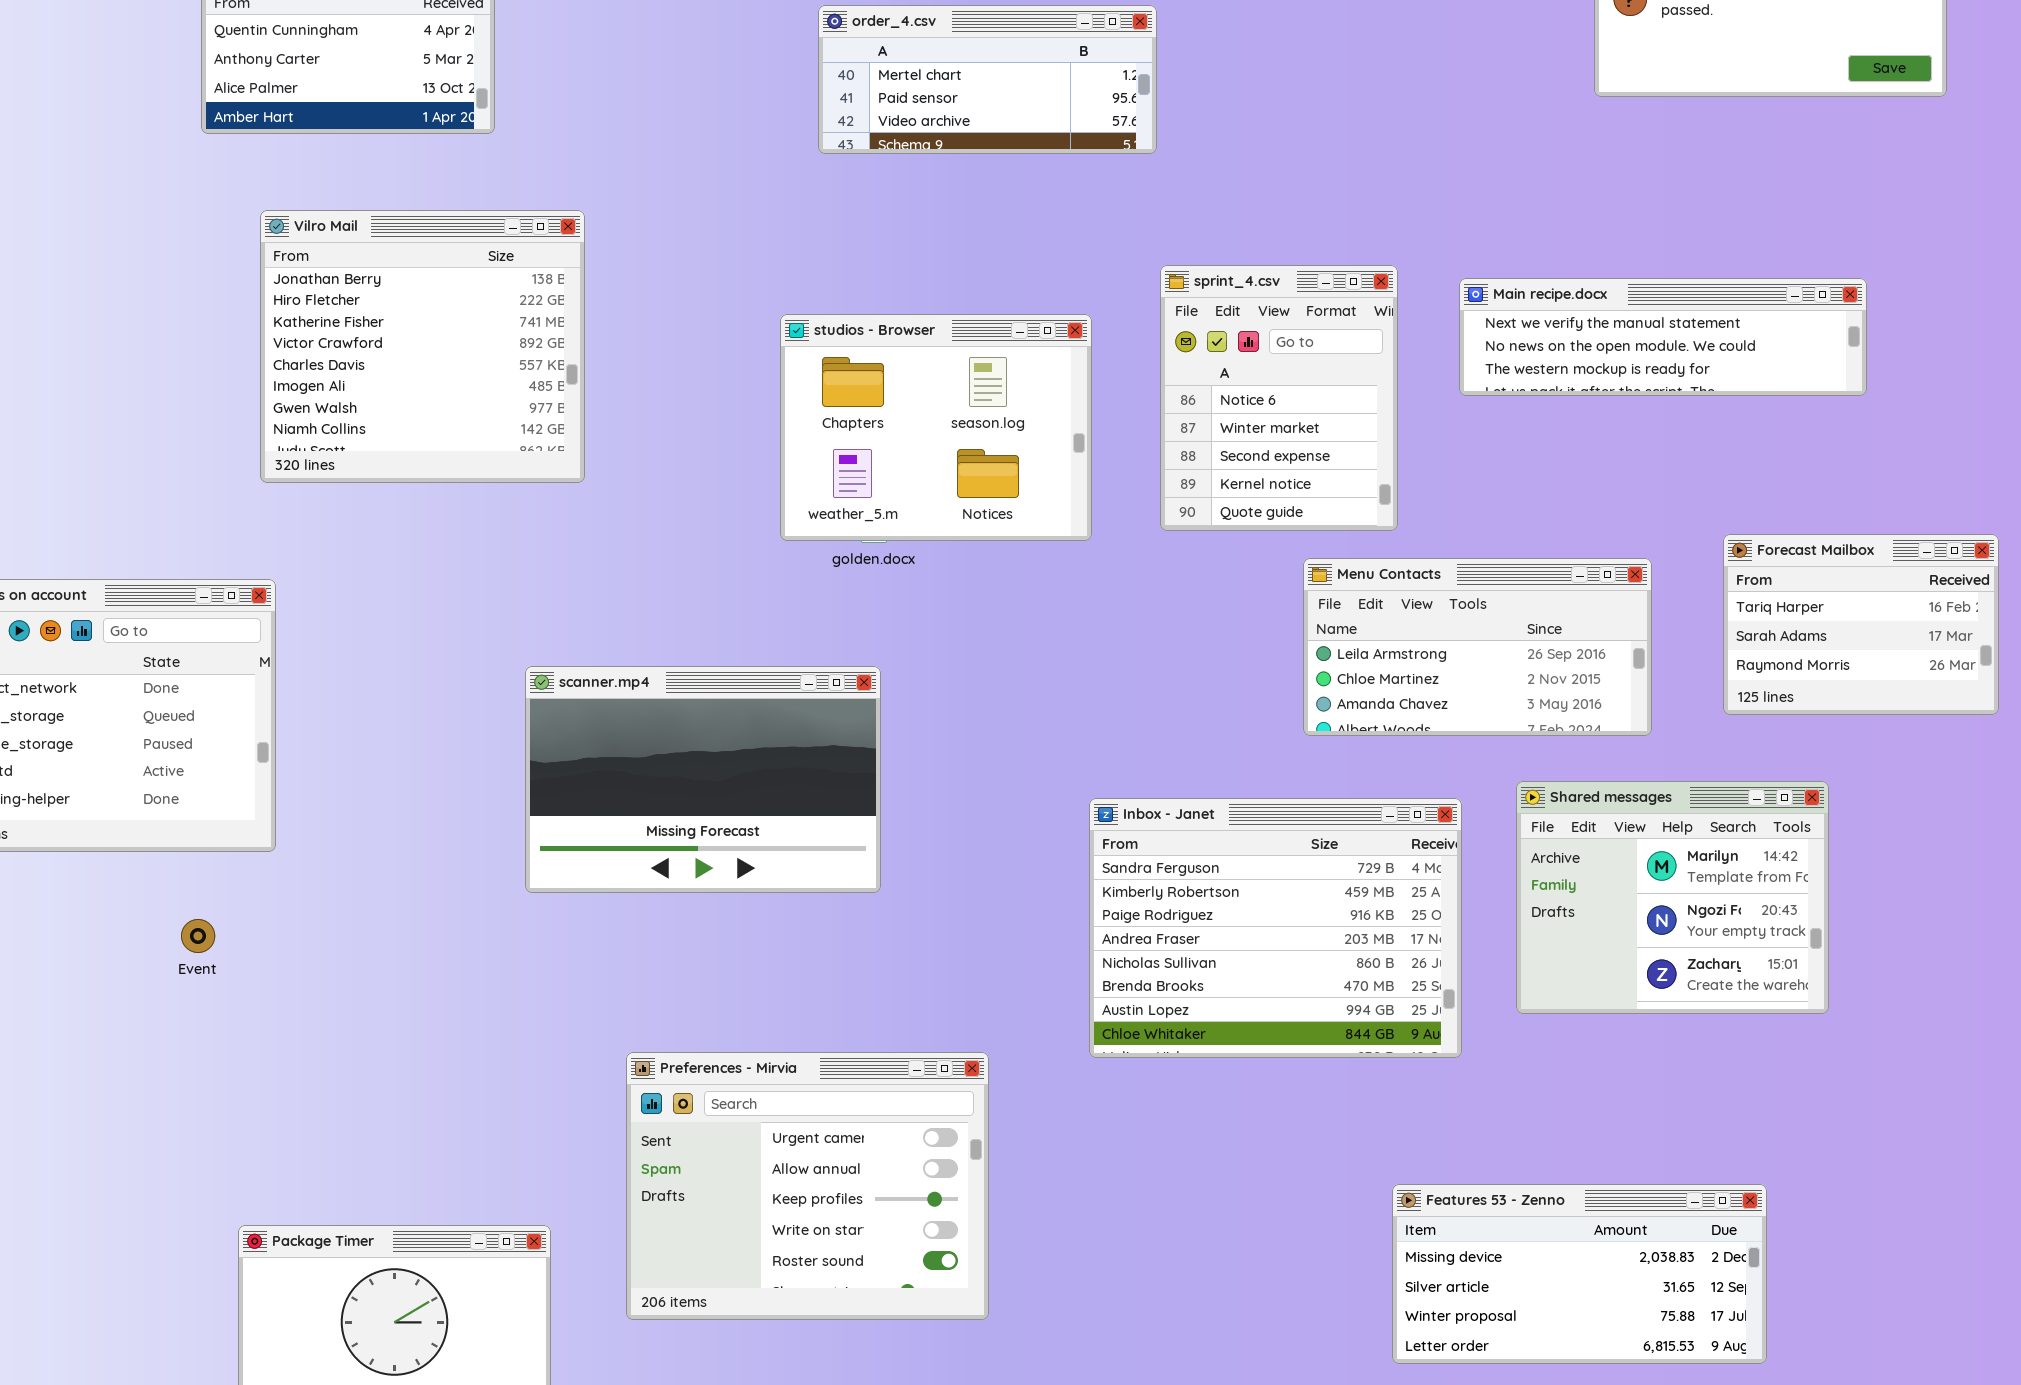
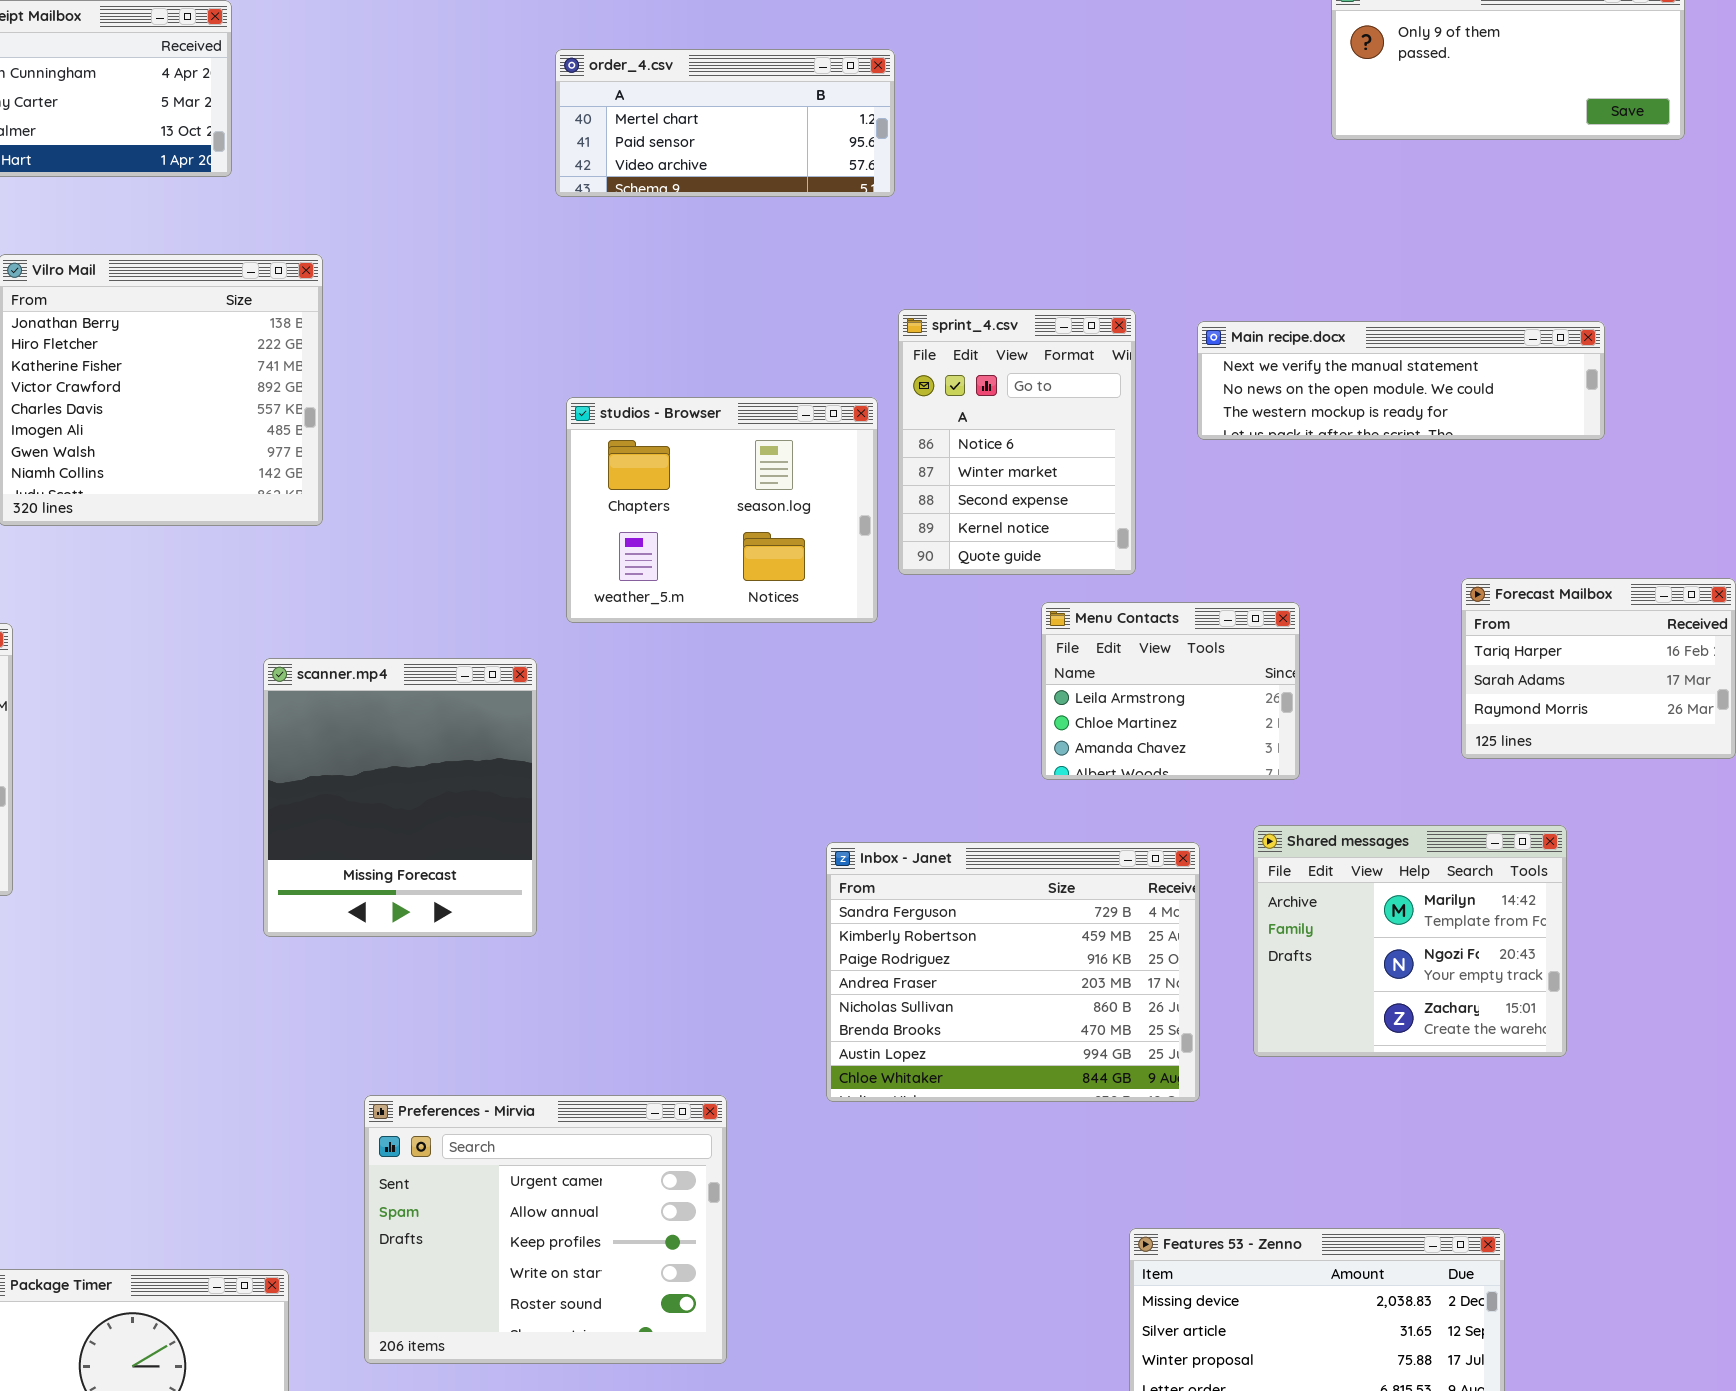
studios - Browser: [780,314,1092,541] -> [566,397,878,623], moved
Menu Contacts: [1303,558,1652,736] -> [1041,602,1300,780], resized
scanner.mp4: [525,666,881,893] -> [263,658,537,937], resized

